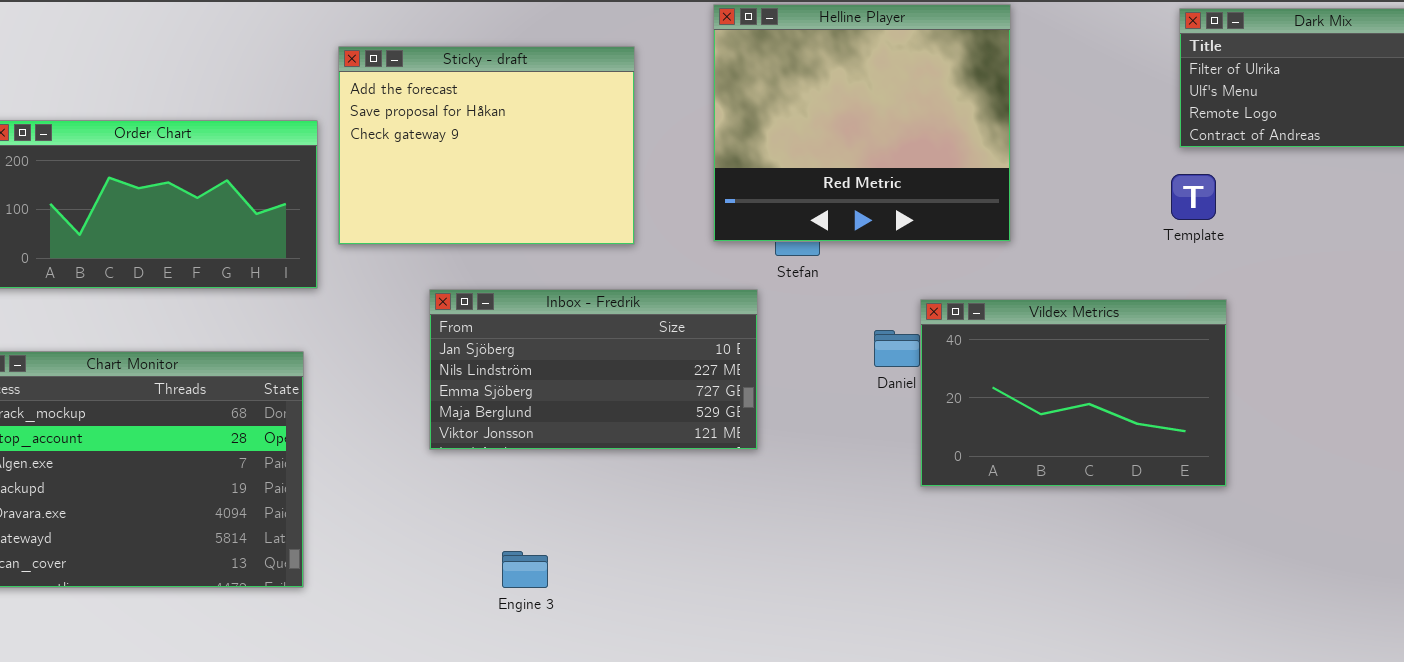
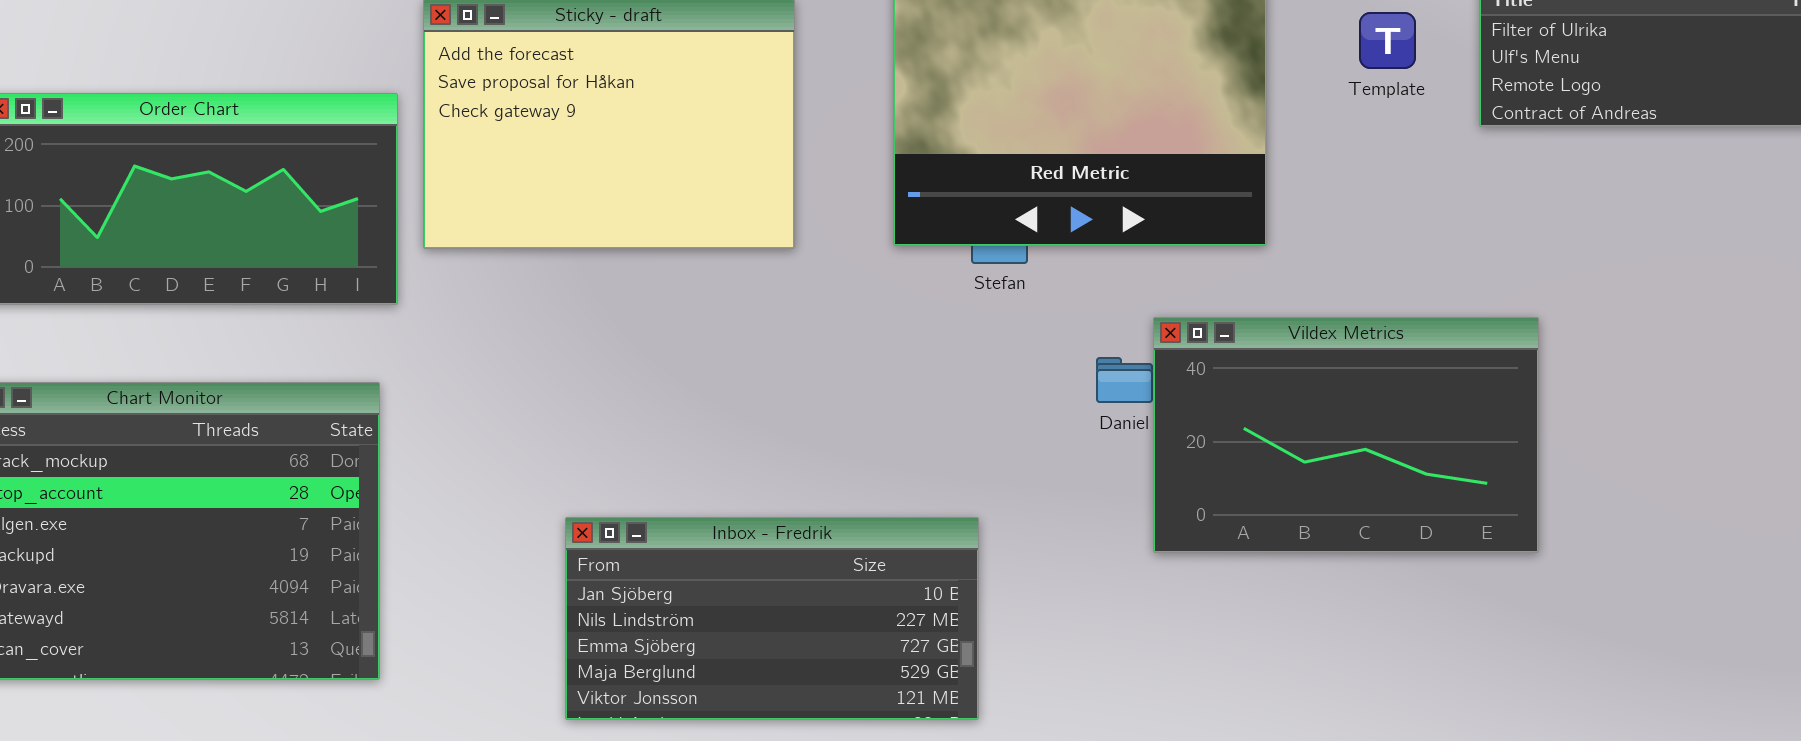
Template: [1171,174,1216,220] -> [1359,12,1416,69], moved
Inbox - Fredrik: [429,289,758,450] -> [565,517,979,720], moved

